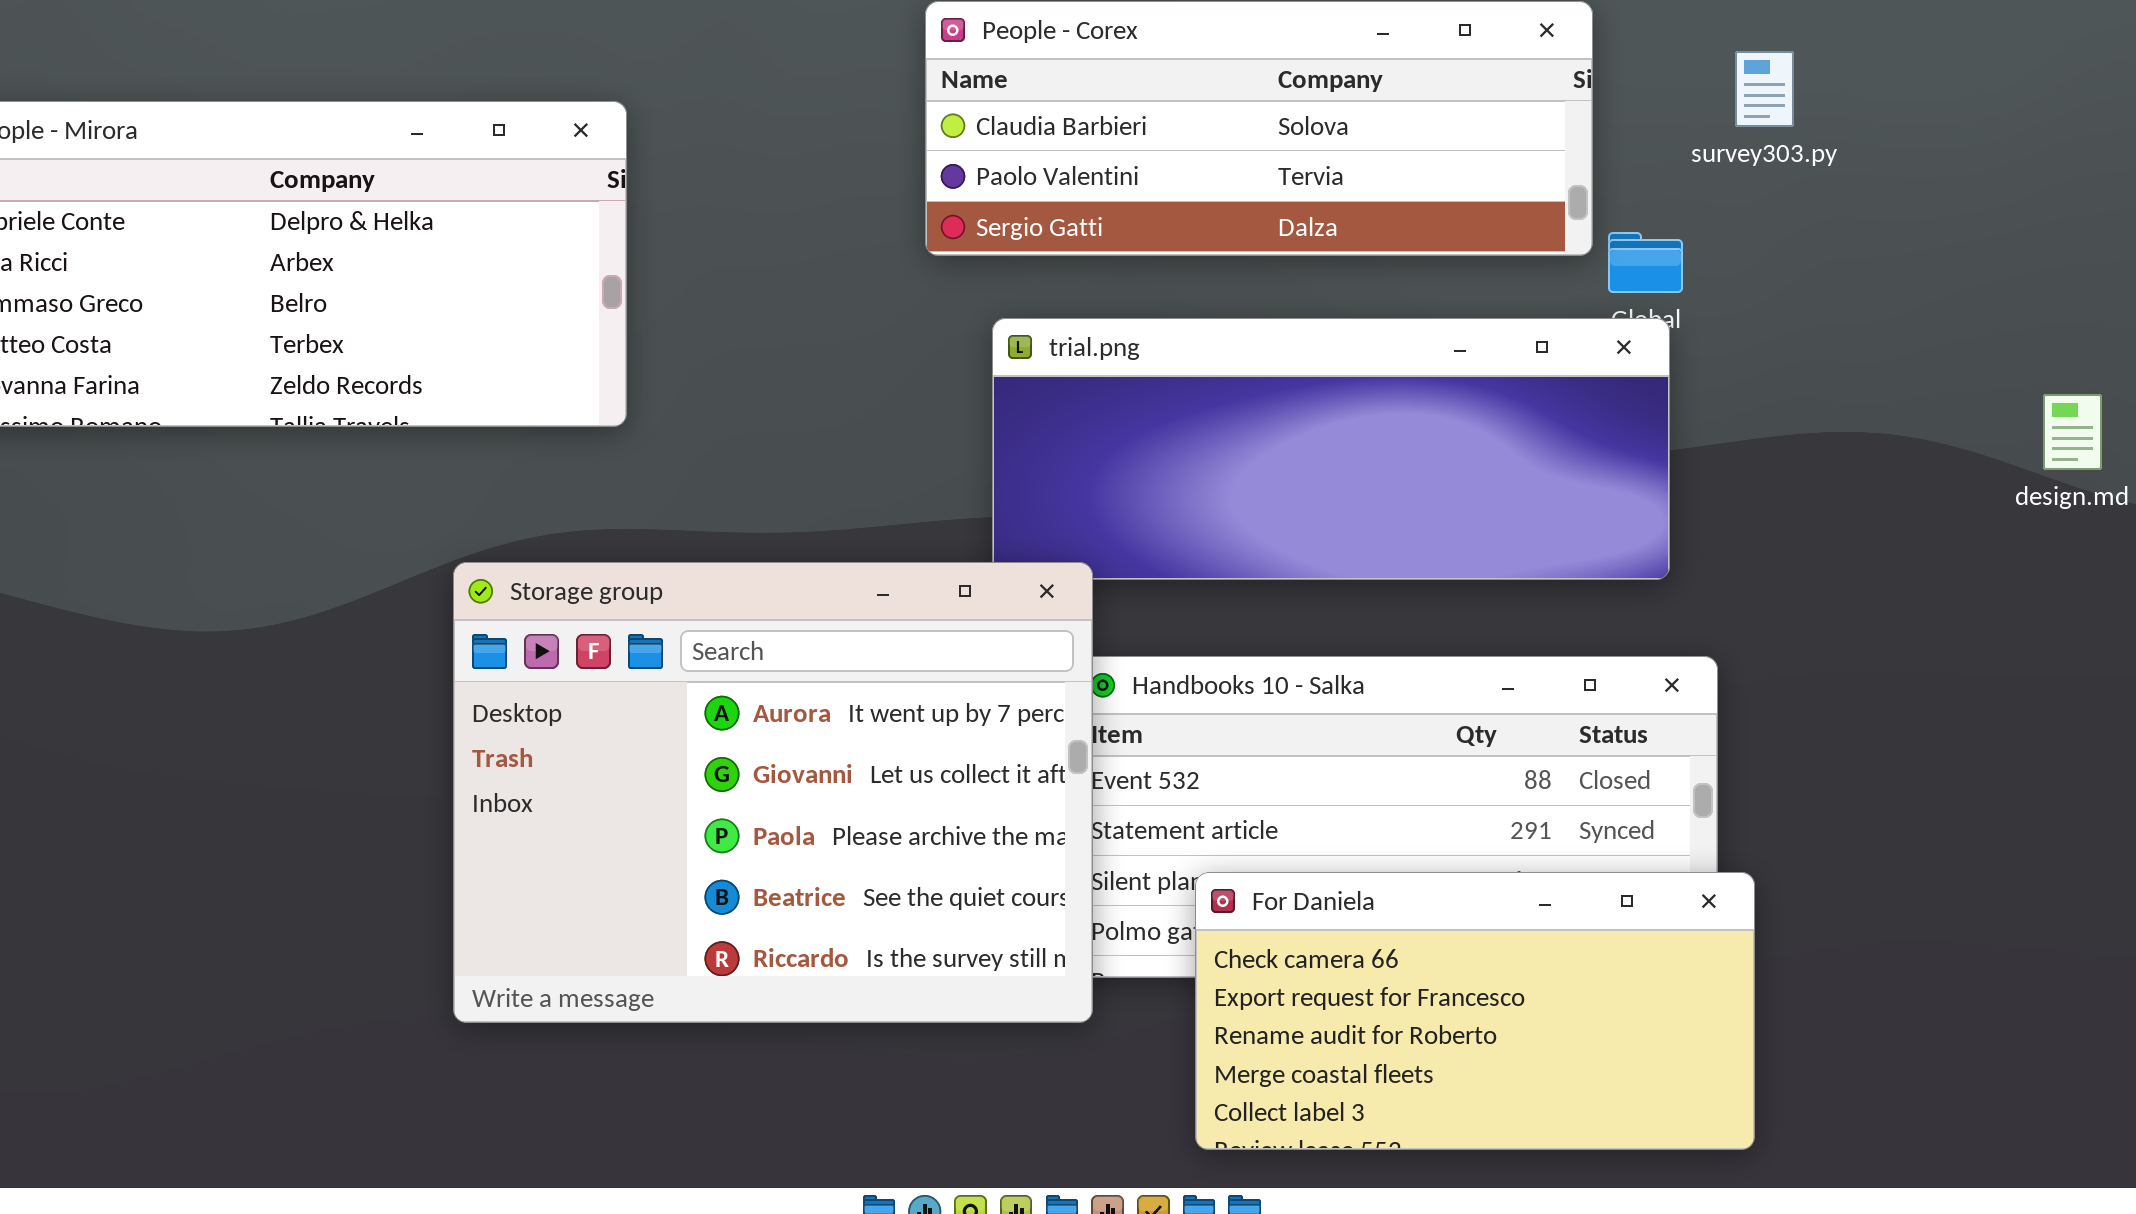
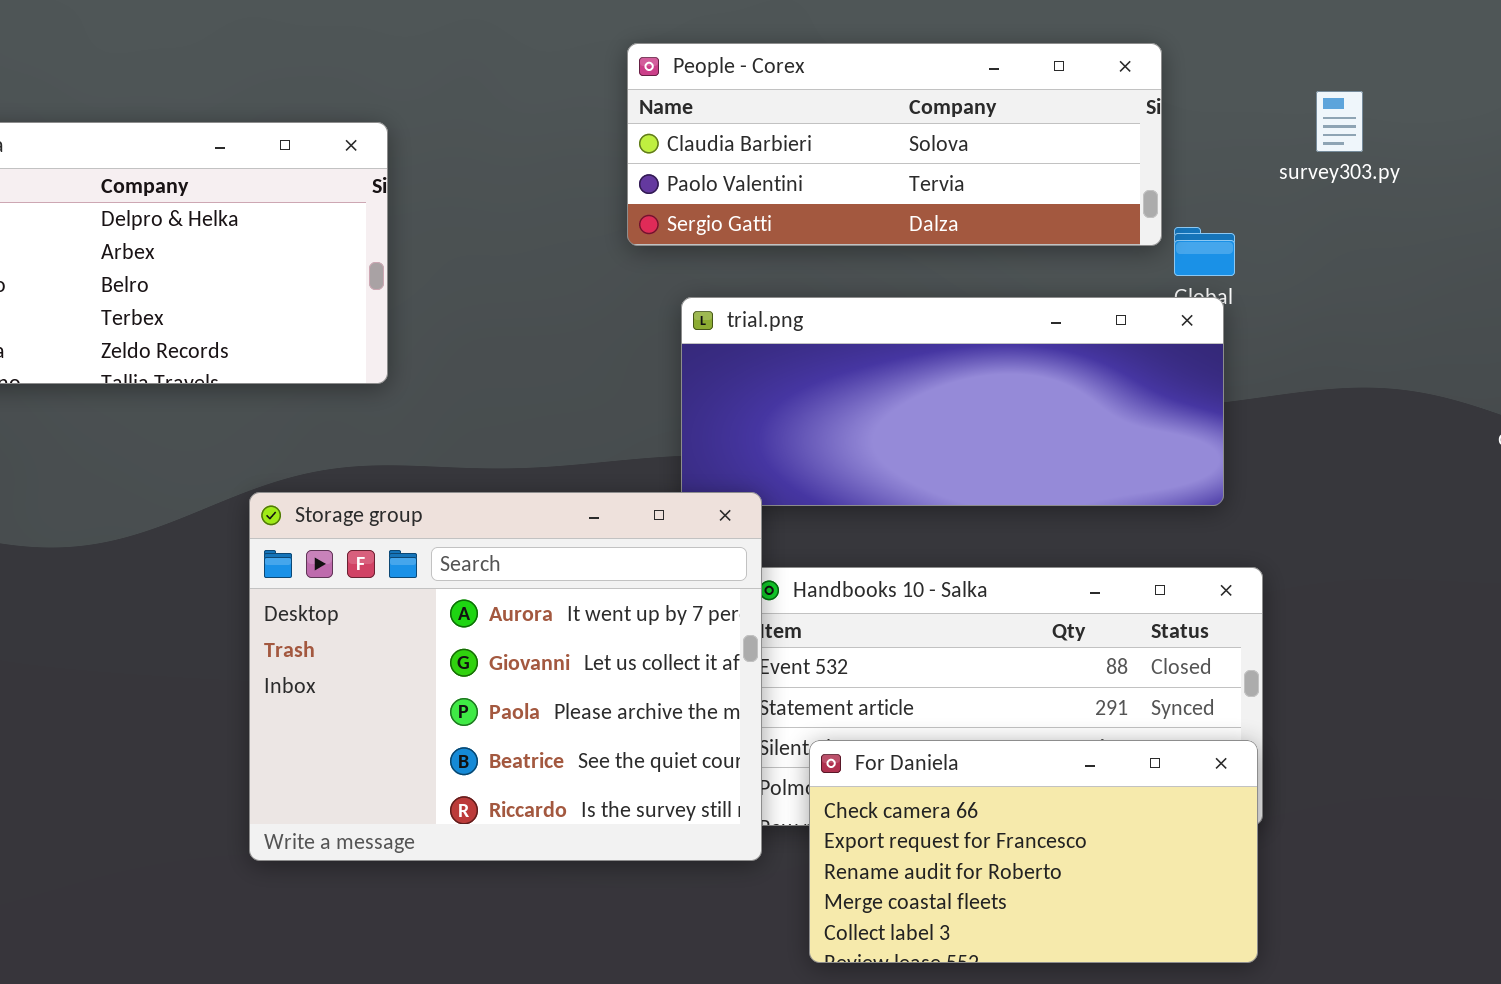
survey303.py: [1735,51,1794,127] -> [1316,91,1363,152], moved
For Daniela: [1195,872,1755,1150] -> [809,740,1258,963], moved

